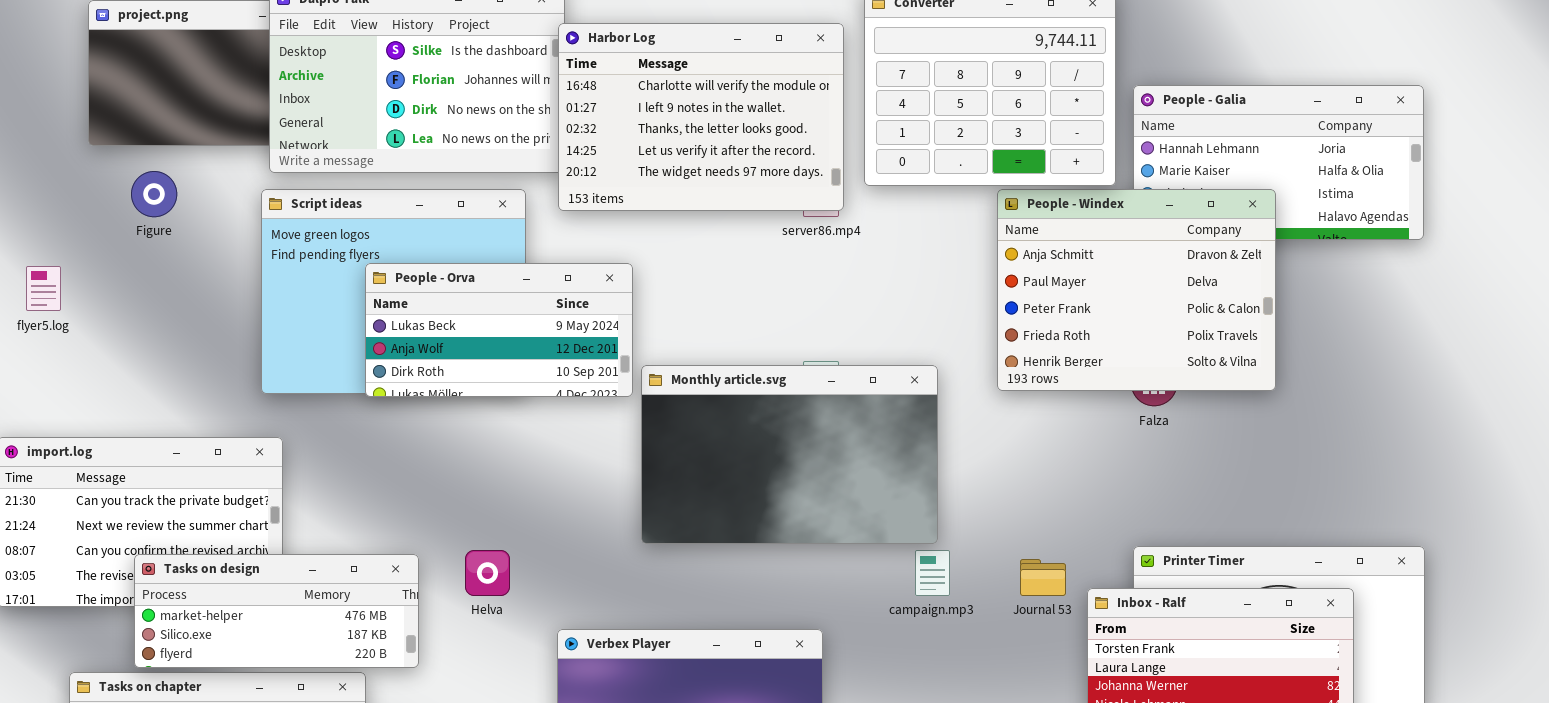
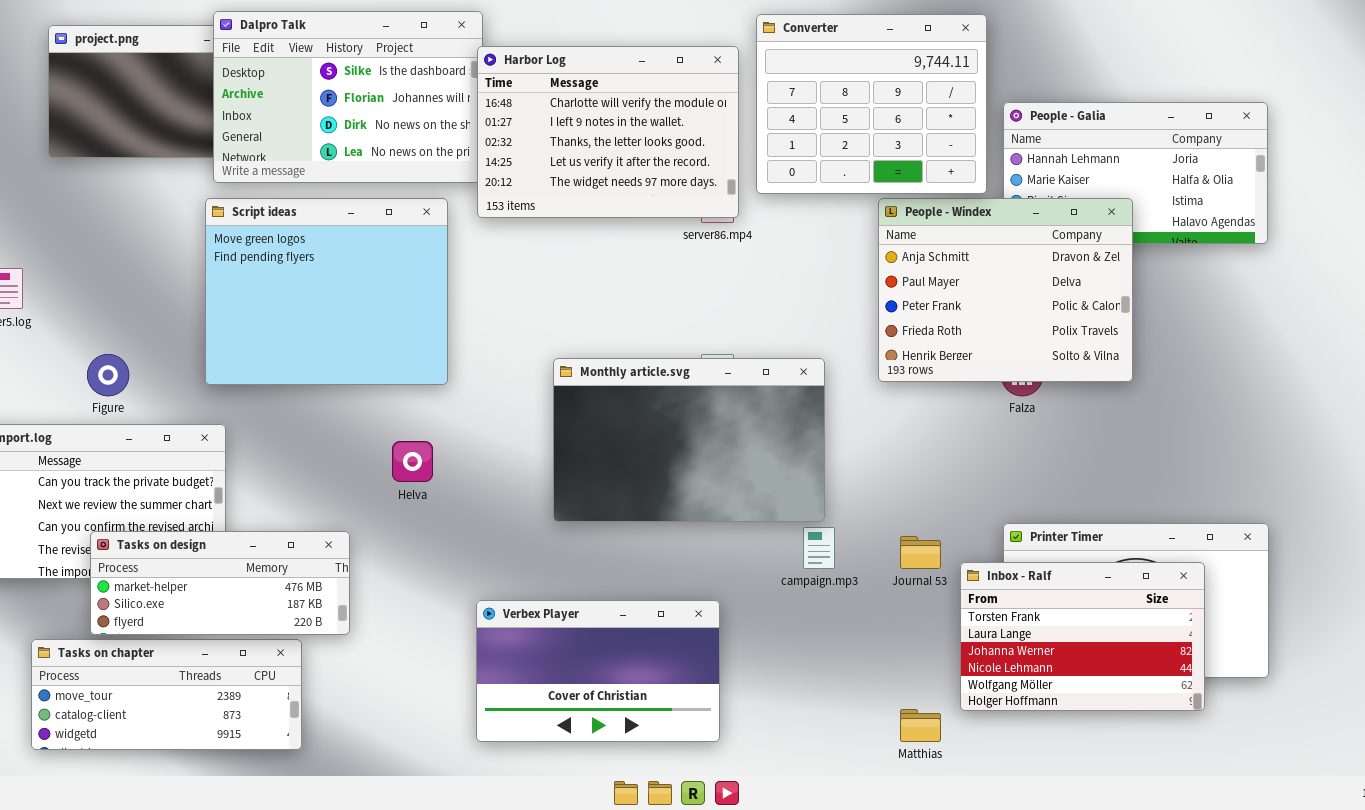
Figure: [131,171,177,217] -> [87,354,129,396], moved
People - Orva: [365,263,633,397] -> none, closed
Helva: [465,550,510,596] -> [392,441,433,482], moved

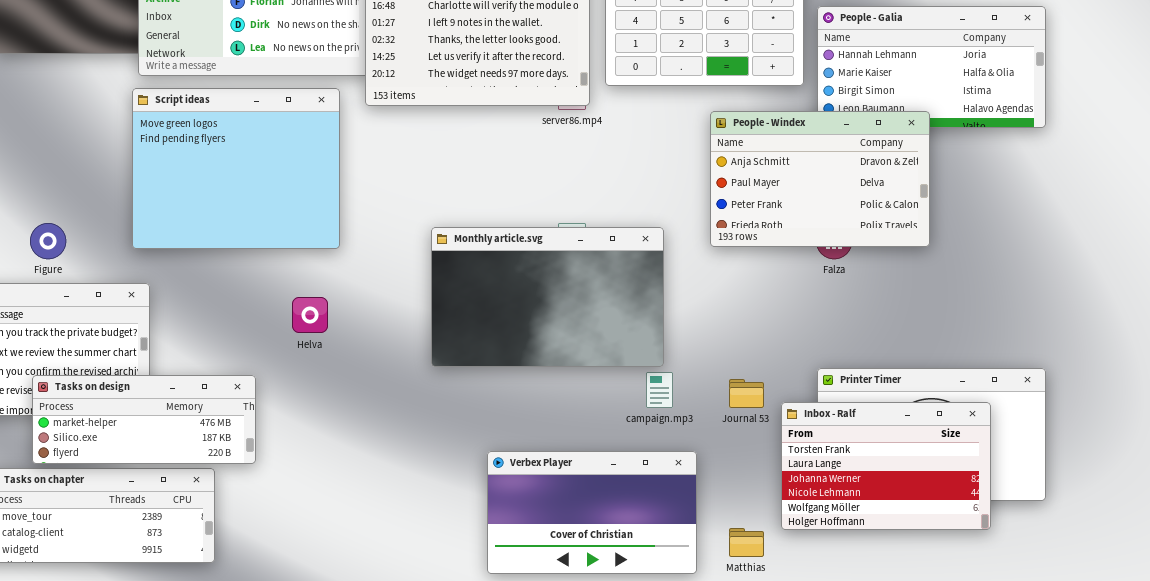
People - Windex: [878,198,1133,382] -> [710,111,930,247], resized
Verbex Player: [476,600,720,742] -> [487,451,697,574], moved

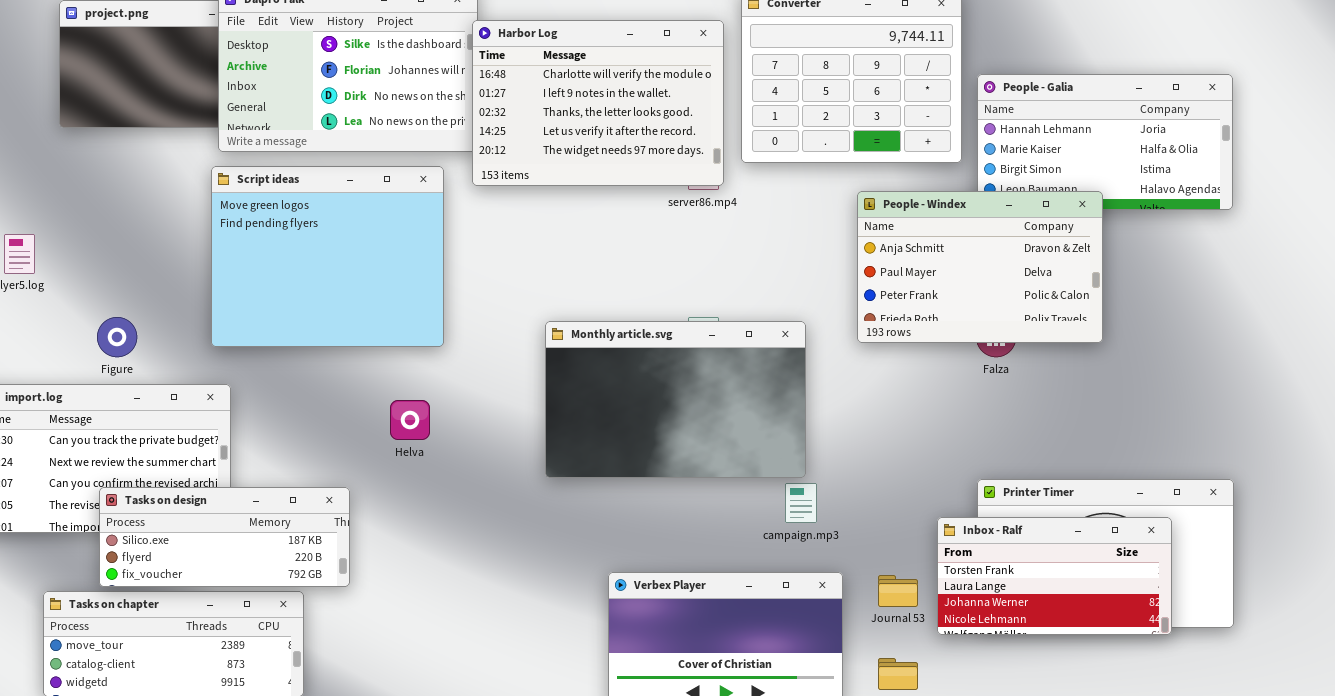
Tasks on design: [32,375,256,464] -> [99,487,350,587], scrolled down 1 row
Journal 53: [729,379,764,408] -> [878,575,918,607], moved
Inbox - Ralf: [781,402,991,530] -> [937,517,1172,635], resized

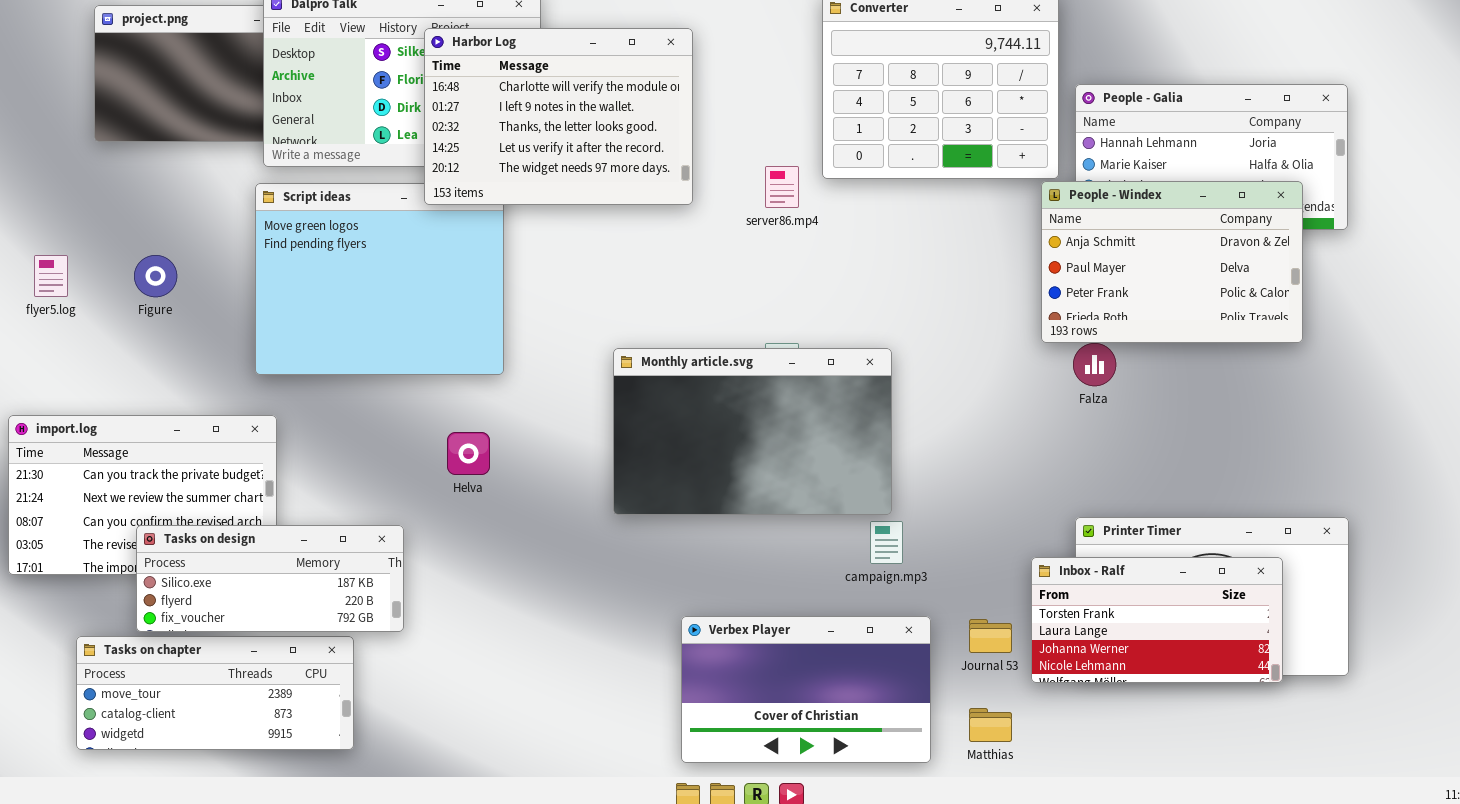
Harbor Log: [472,20,724,186] -> [424,28,693,205], moved
People - Windex: [857,191,1103,343] -> [1041,181,1303,343], moved
Figure: [97,317,137,357] -> [134,255,177,297], moved

